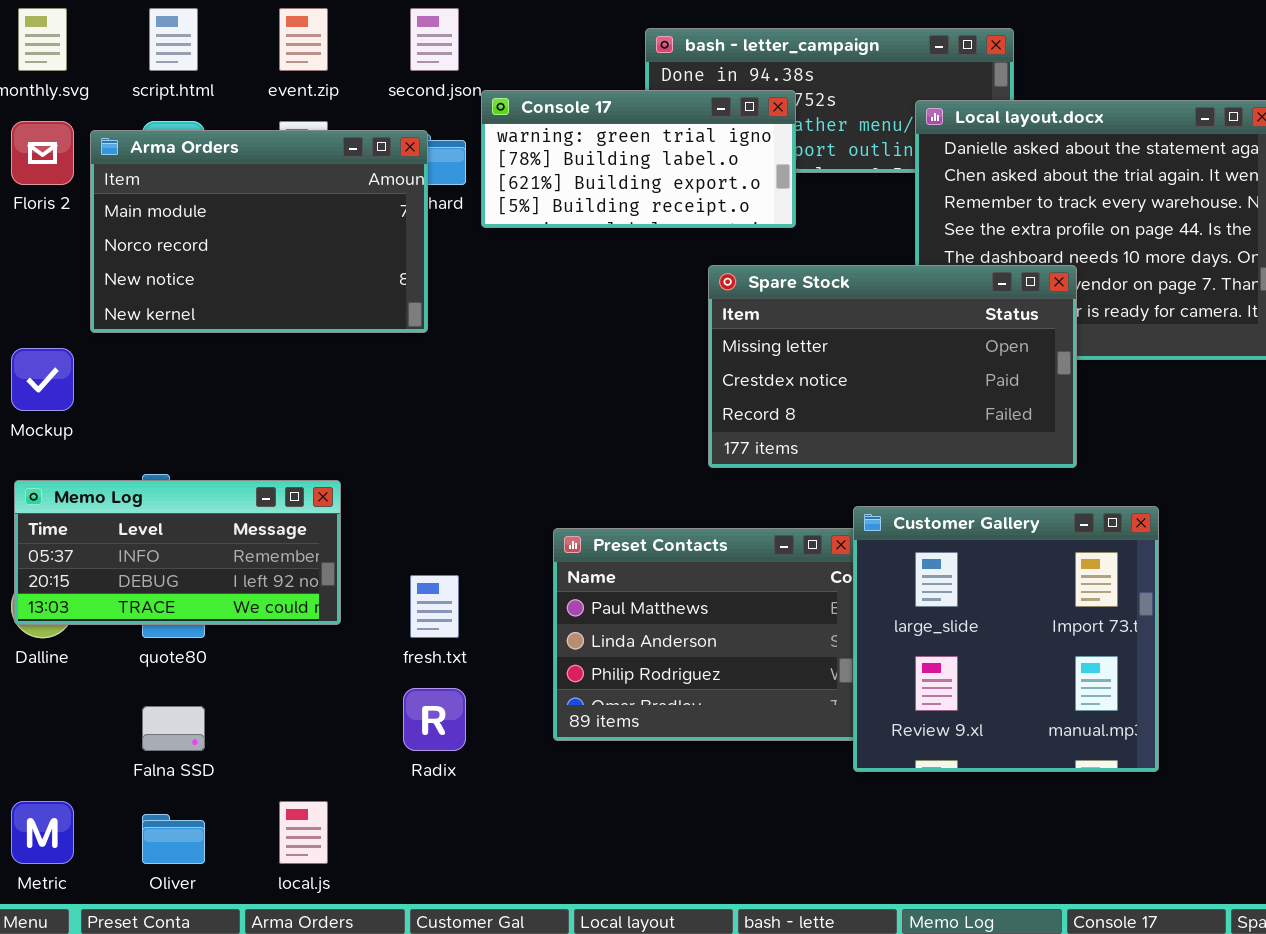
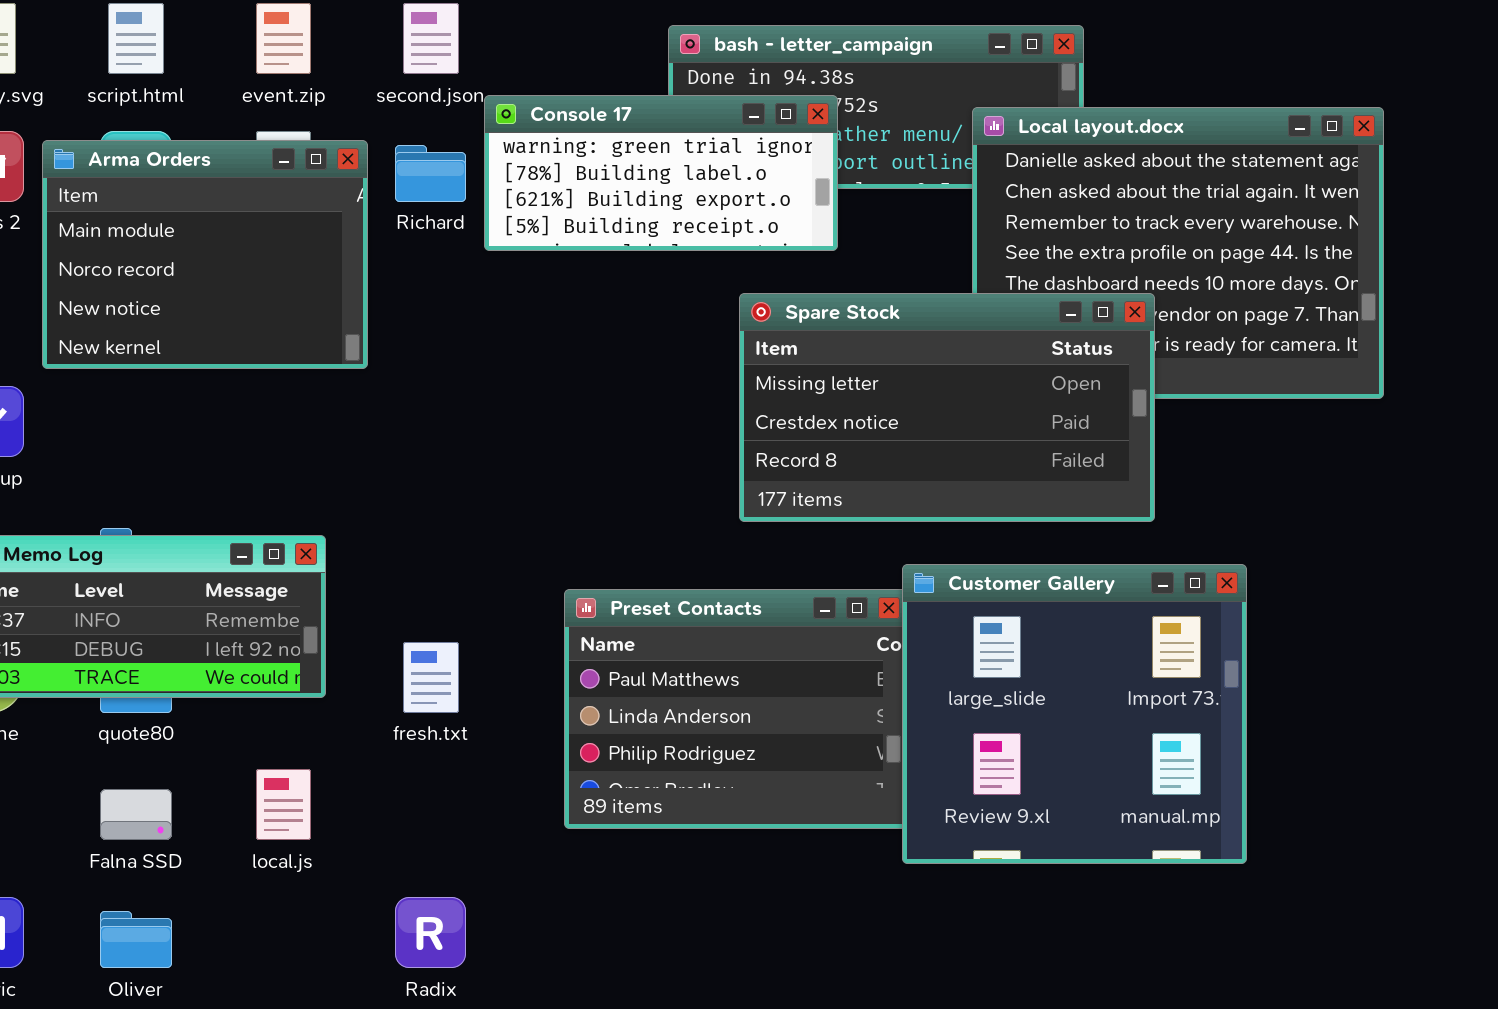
Arma Orders: [90,130,428,333] -> [42,140,368,369], resized
Radix: [403,688,466,751] -> [395,897,466,968], moved
local.js: [279,801,328,864] -> [256,769,311,840], moved

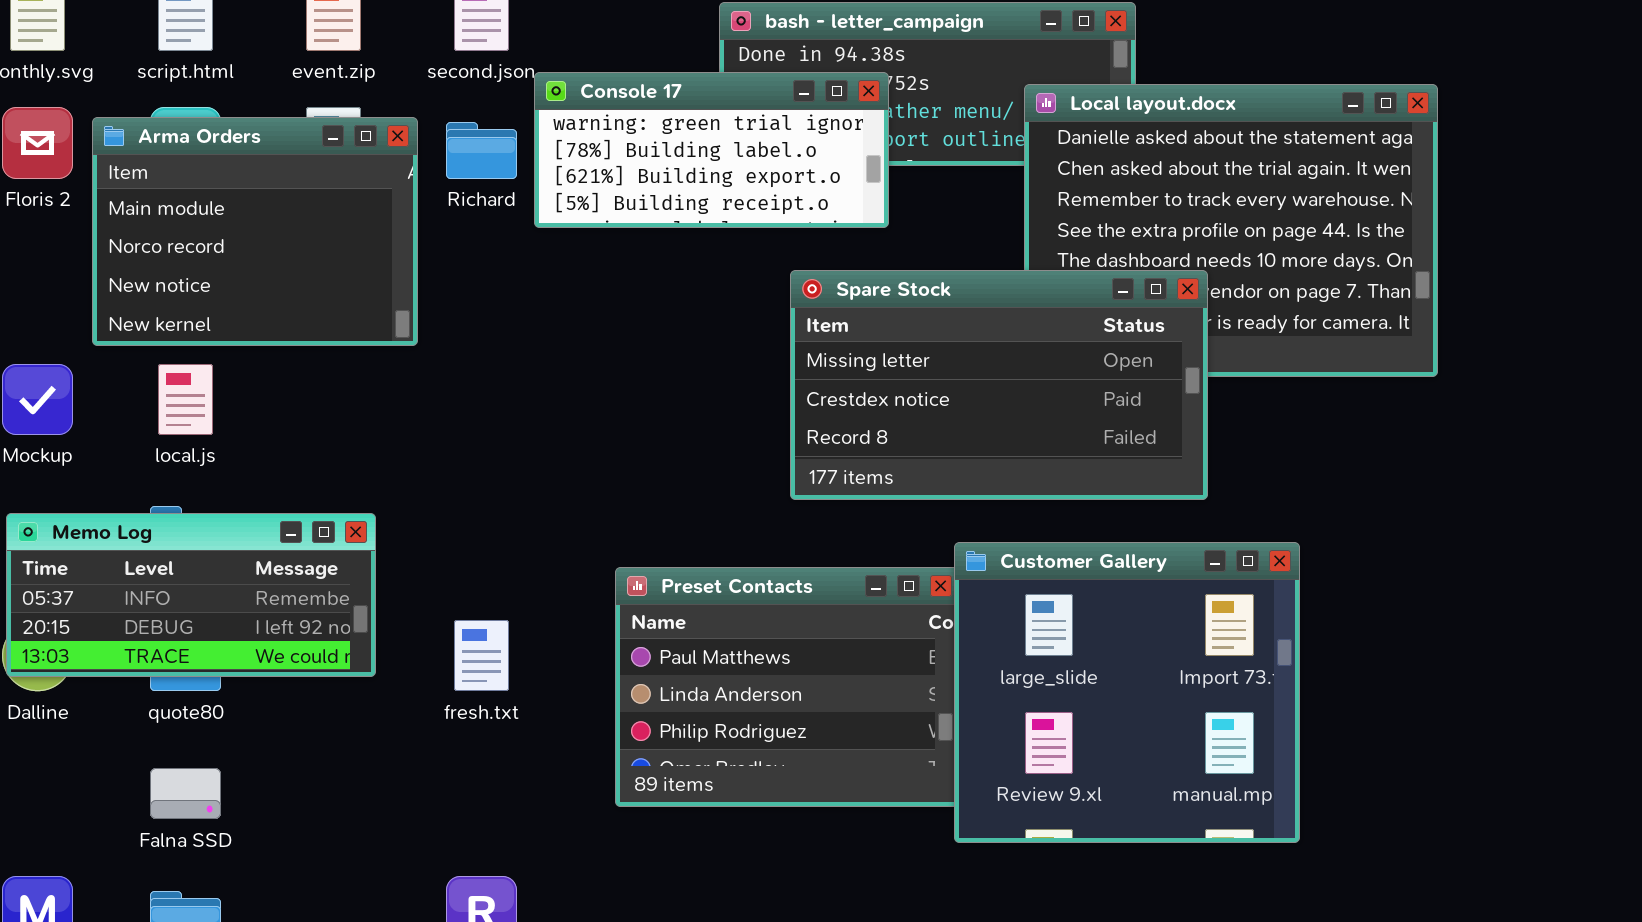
local.js: [256,769,311,840] -> [158,364,213,435], moved

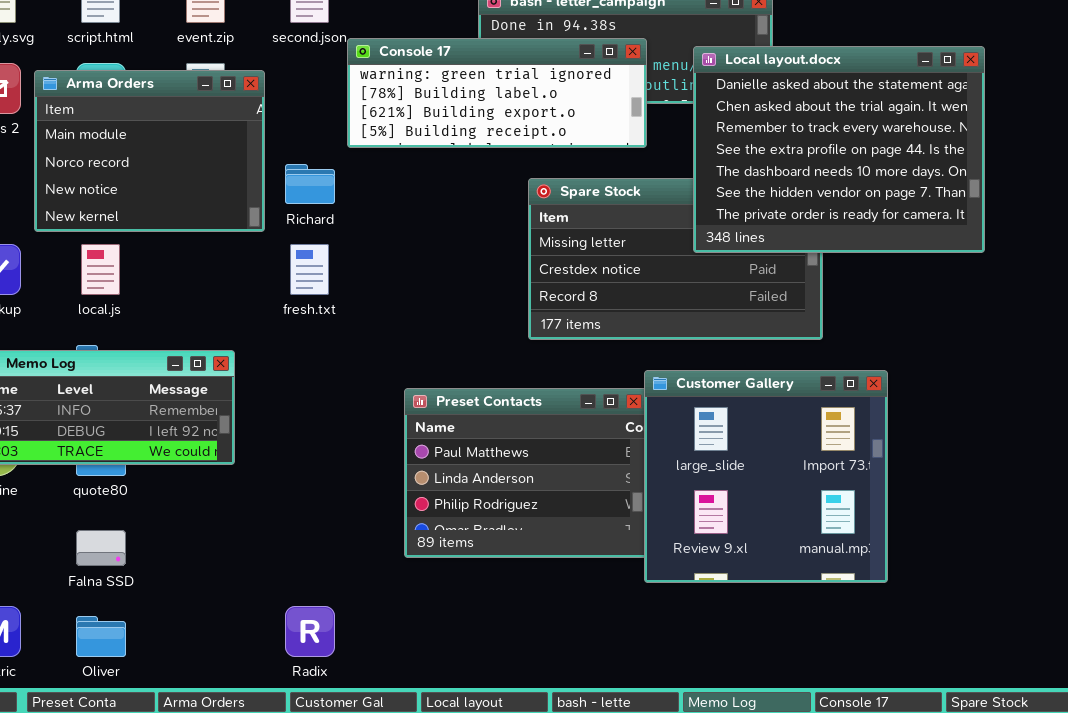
Console 17: [534,72,889,228] -> [347,38,647,148], resized
Local layout.docx: [1024,84,1438,377] -> [693,46,985,253], raised
Richard: [446,122,517,179] -> [285,164,335,204], moved
fresh.txt: [454,620,509,691] -> [290,244,329,295], moved

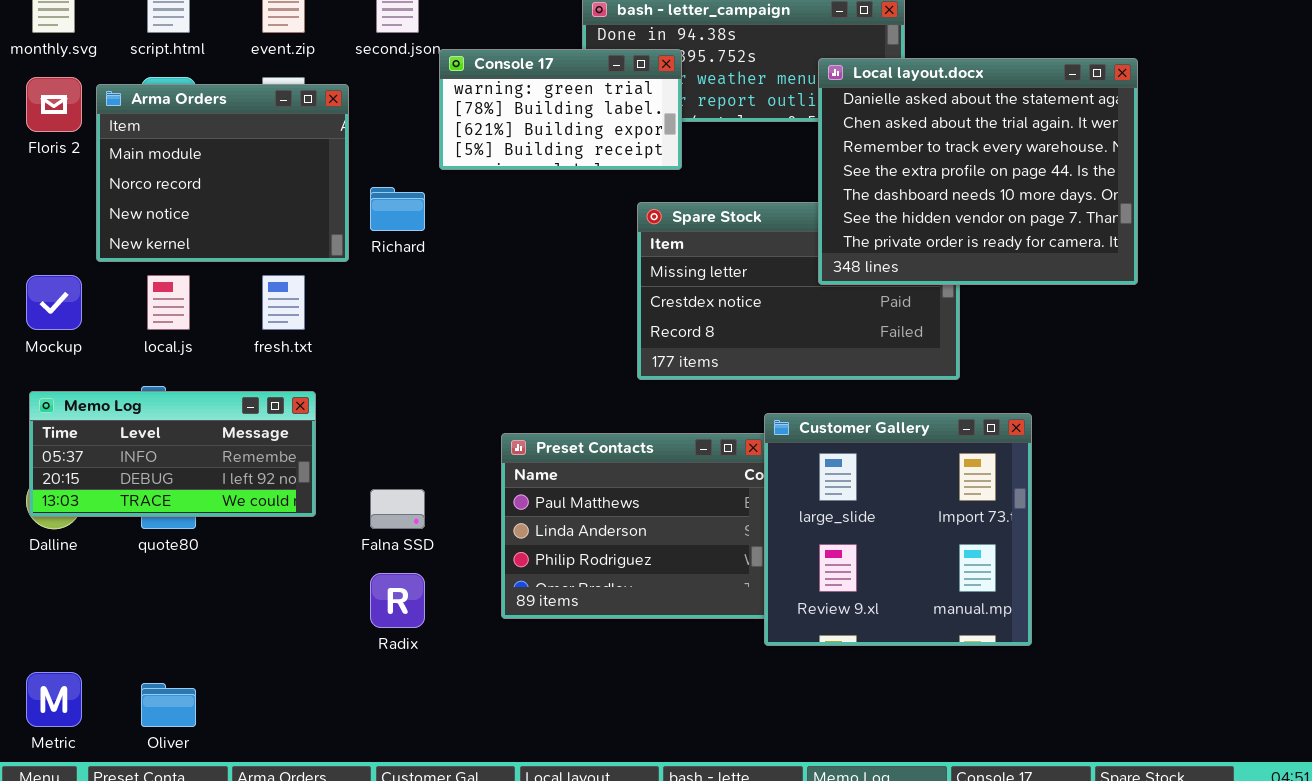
Console 17: [347,38,647,148] -> [439,49,682,170], resized
fresh.txt: [290,244,329,295] -> [262,275,305,330], moved
Falna SSD: [76,530,126,566] -> [370,489,425,529], moved
Radix: [285,606,335,657] -> [370,573,425,628], moved

